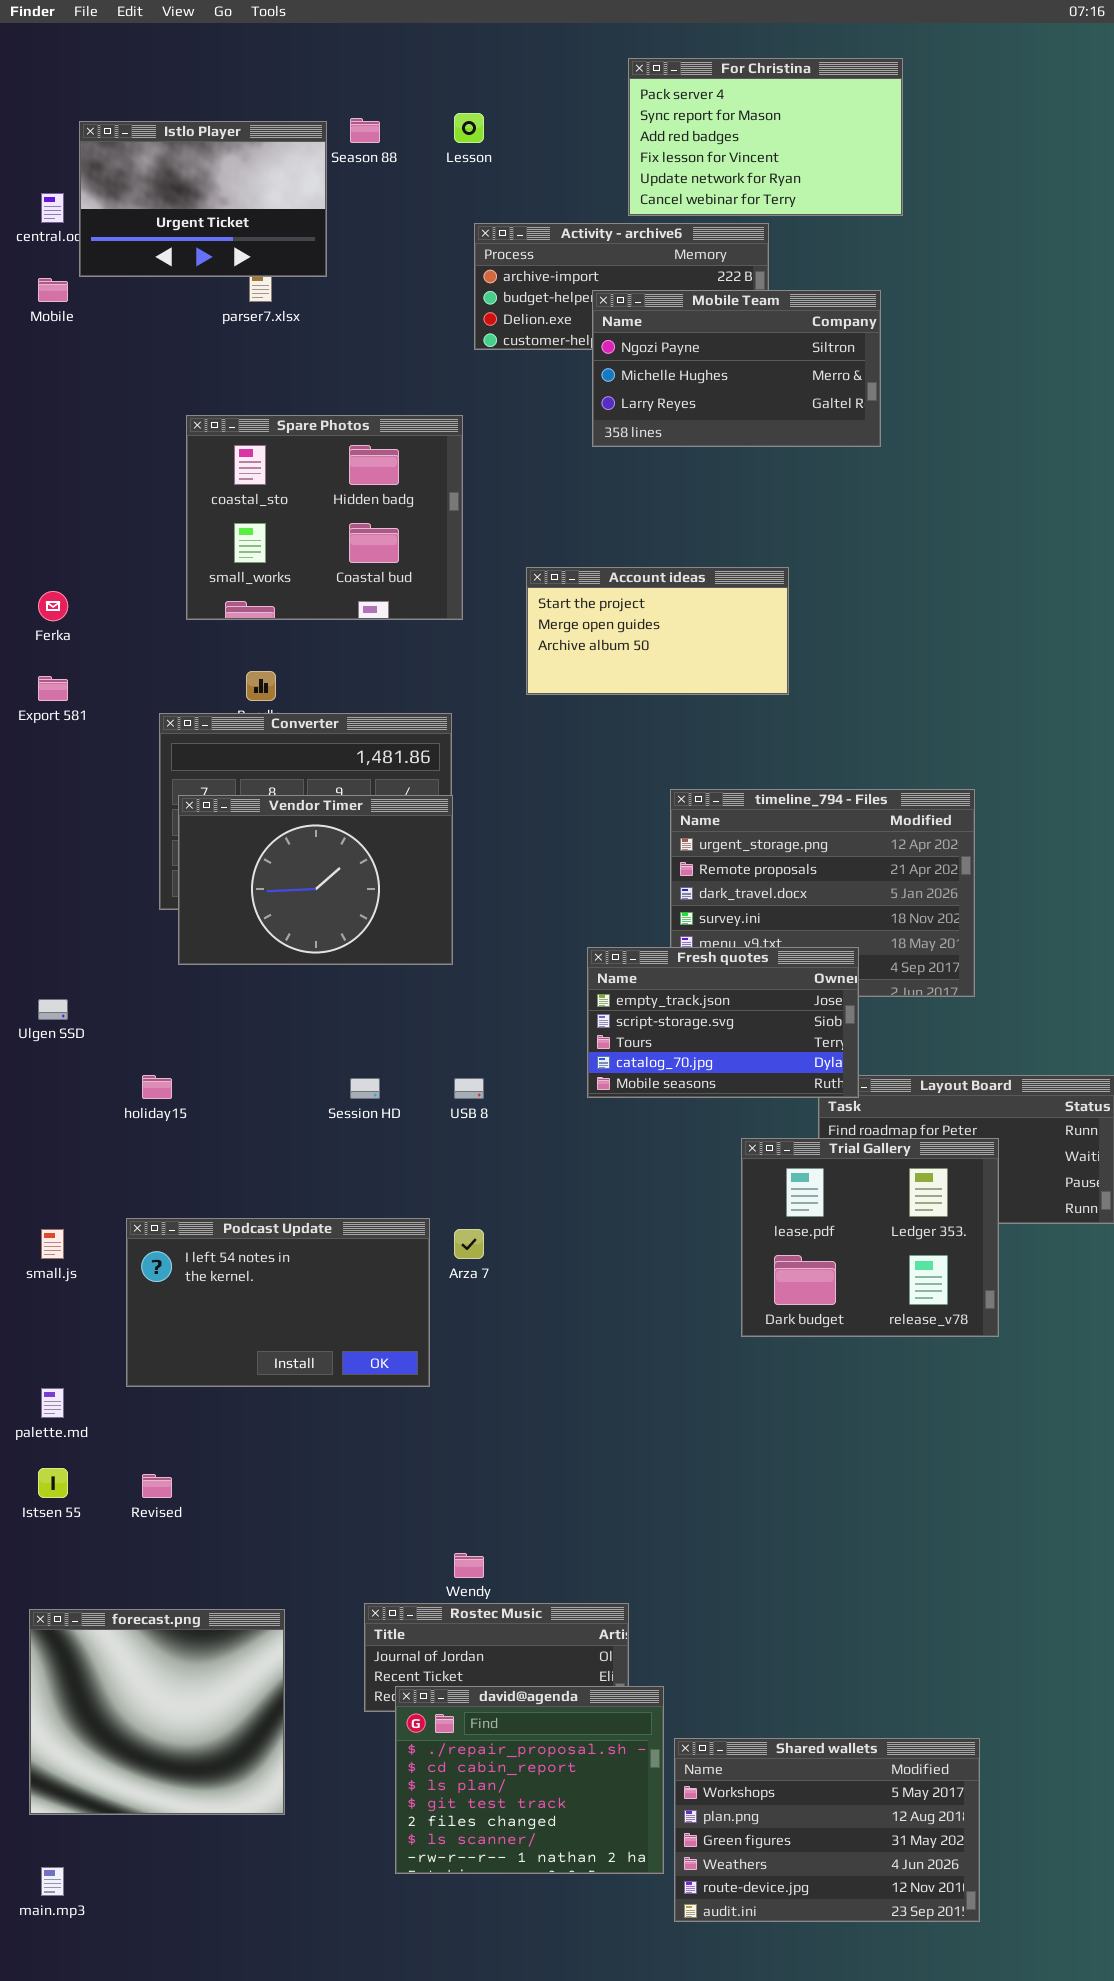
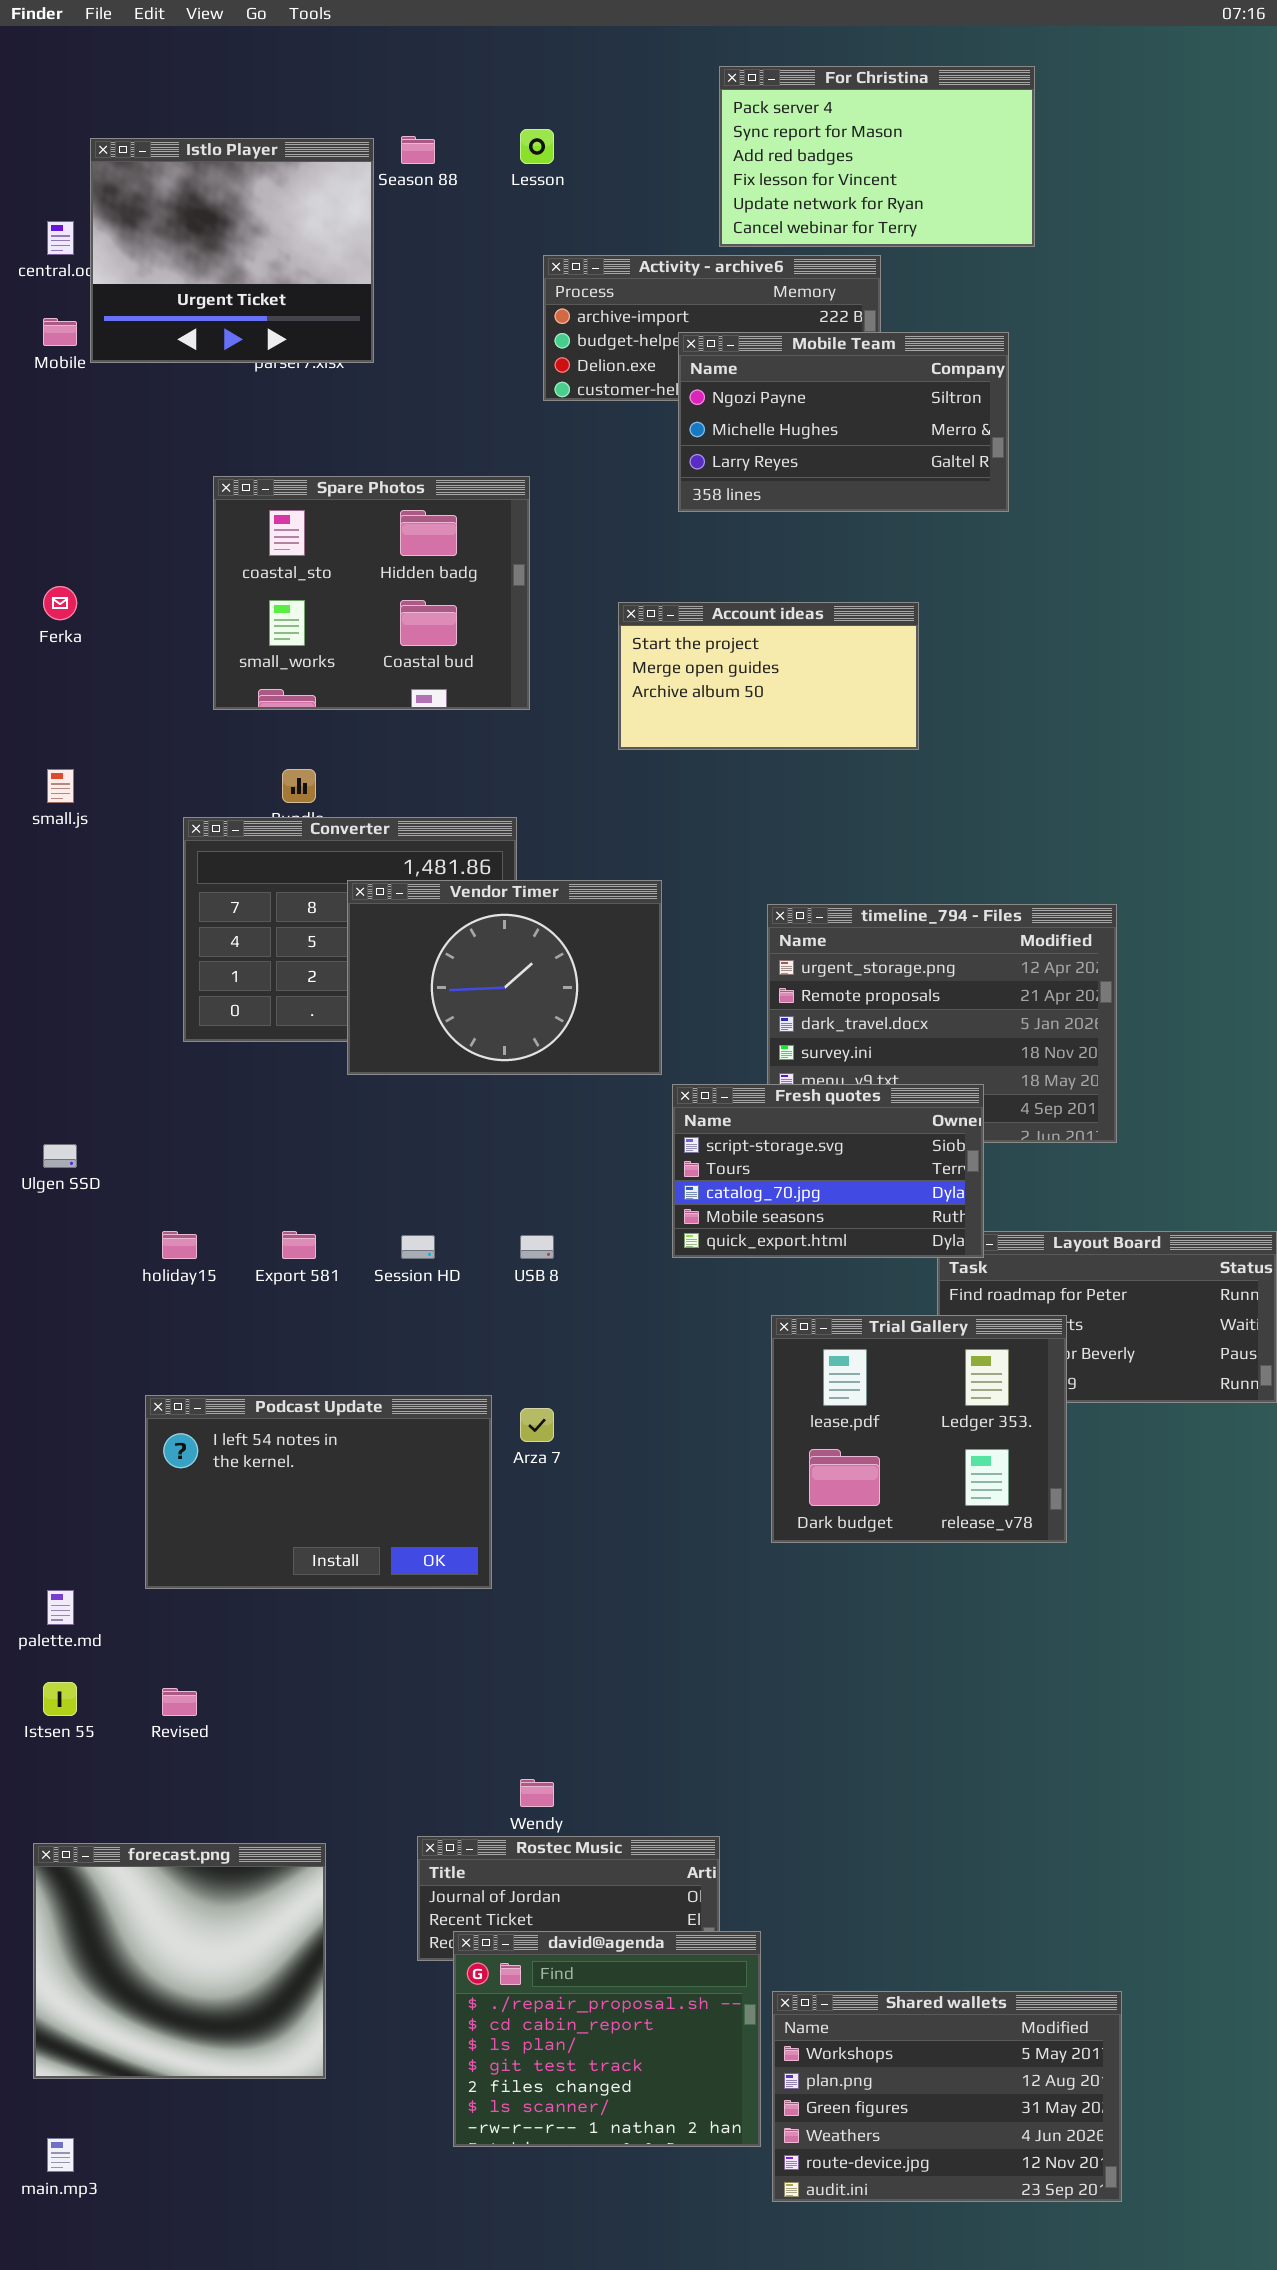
Istlo Player: [79,121,327,277] -> [90,138,374,363], resized
Account ideas: [526,567,789,695] -> [618,602,919,750], moved
Ferka: [38,591,68,621] -> [43,586,77,620], moved
Export 581: [38,676,68,701] -> [282,1231,316,1259], moved
Vendor Timer: [178,795,453,965] -> [347,880,662,1075], moved
Fresh quotes: [587,947,859,1098] -> [672,1084,984,1258], scrolled down 1 row
Trial Gallery: [741,1138,999,1337] -> [771,1315,1067,1543], moved
small.js: [41,1229,64,1259] -> [47,769,74,803], moved

